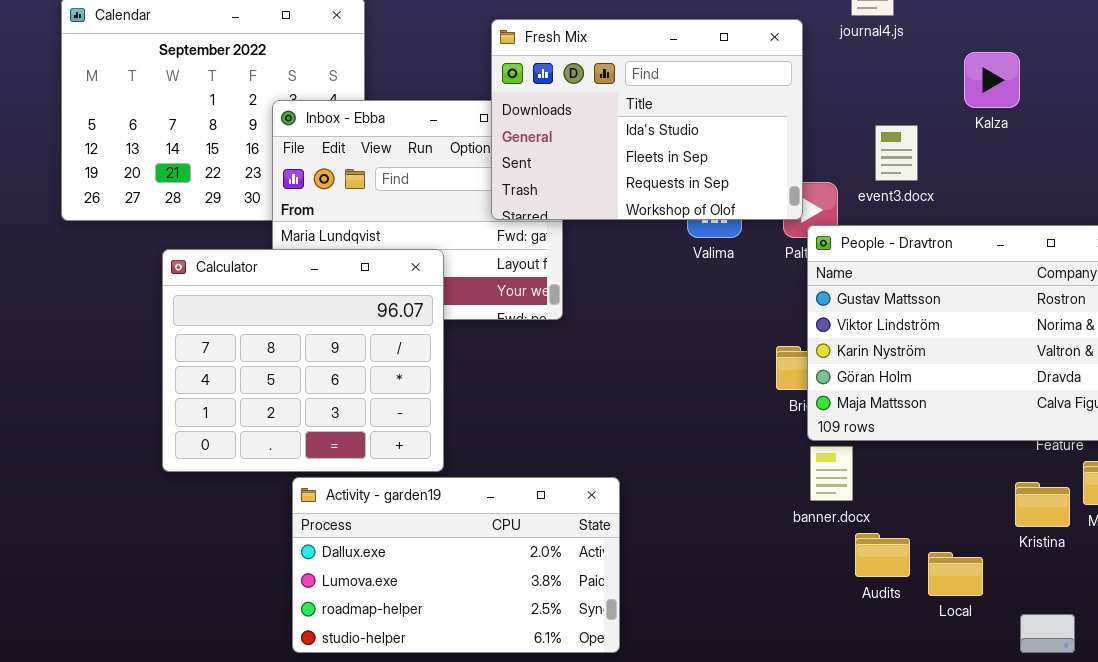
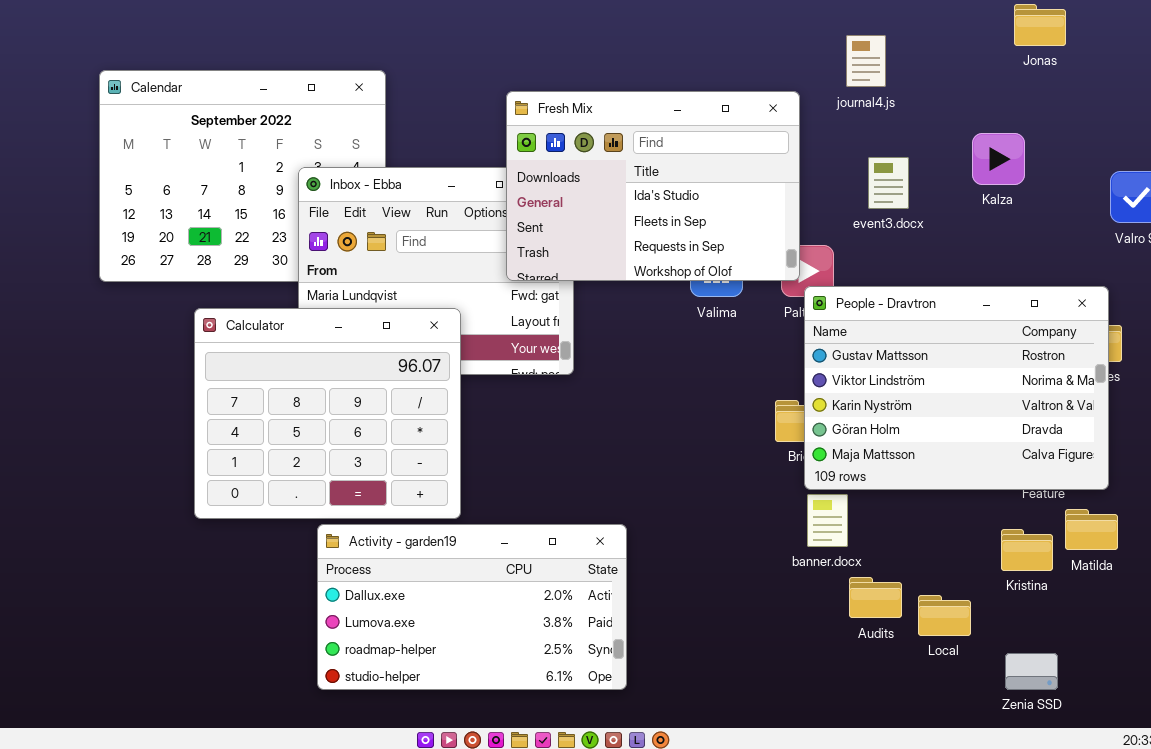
Kalza: [964,52,1020,108] -> [972,133,1025,185], moved
event3.docx: [875,125,918,181] -> [868,157,909,209], moved

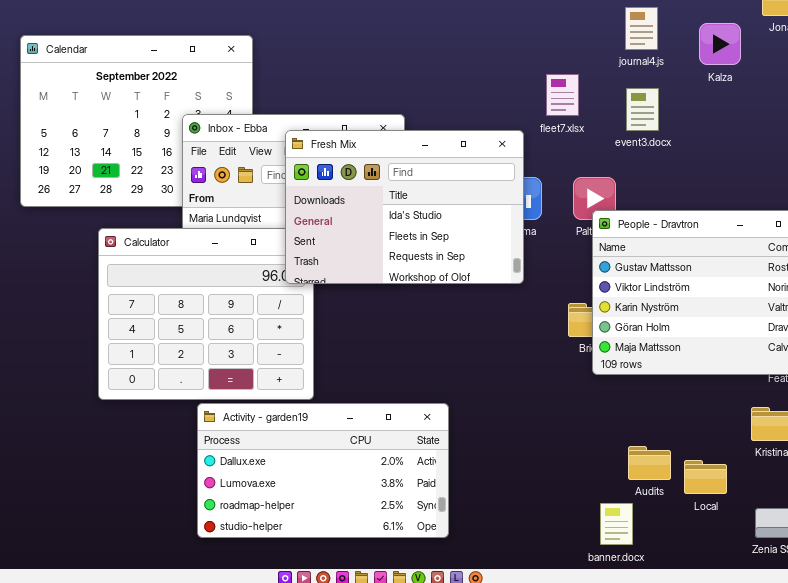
Fresh Mix: [506,91,800,281] -> [285,130,524,284], moved
Kalza: [972,133,1025,185] -> [699,23,741,65], moved
event3.docx: [868,157,909,209] -> [626,88,659,131], moved
banner.docx: [807,494,848,547] -> [600,503,633,545], moved

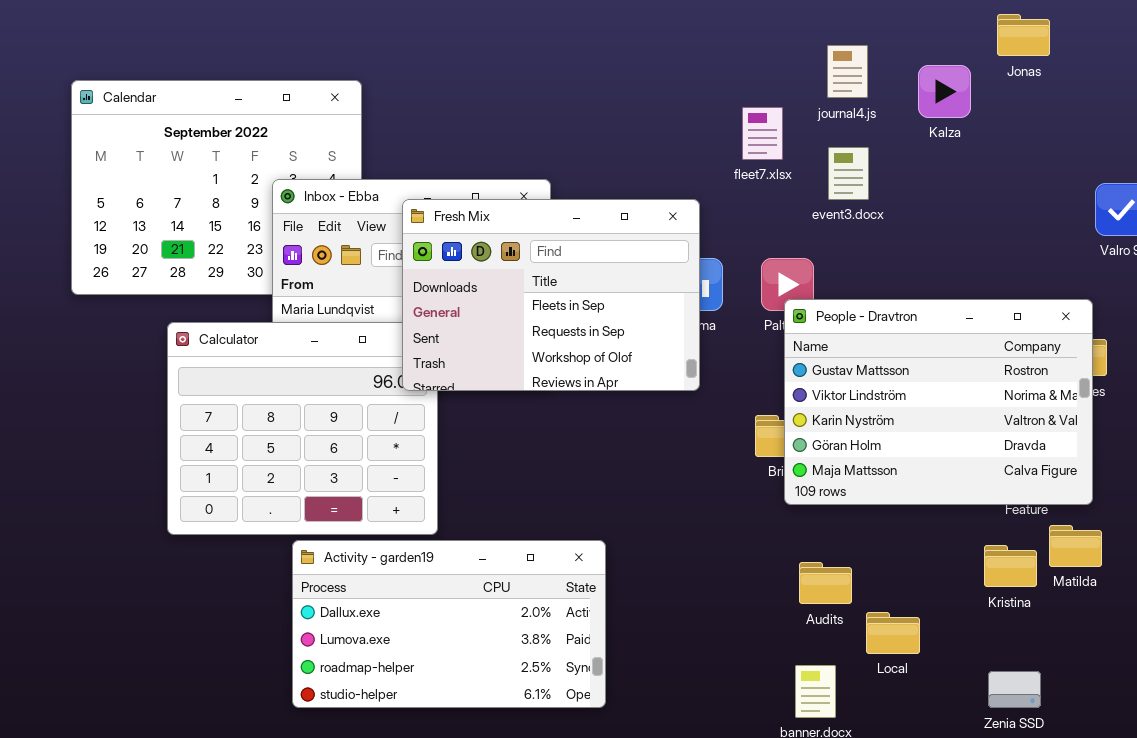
fleet7.xlsx: [546,74,579,116] -> [742,107,783,160], moved
Fresh Mix: [285,130,524,284] -> [402,199,700,391], scrolled down 1 row
Audits: [628,446,671,480] -> [799,562,852,604], moved
Local: [684,460,727,494] -> [866,612,920,654], moved

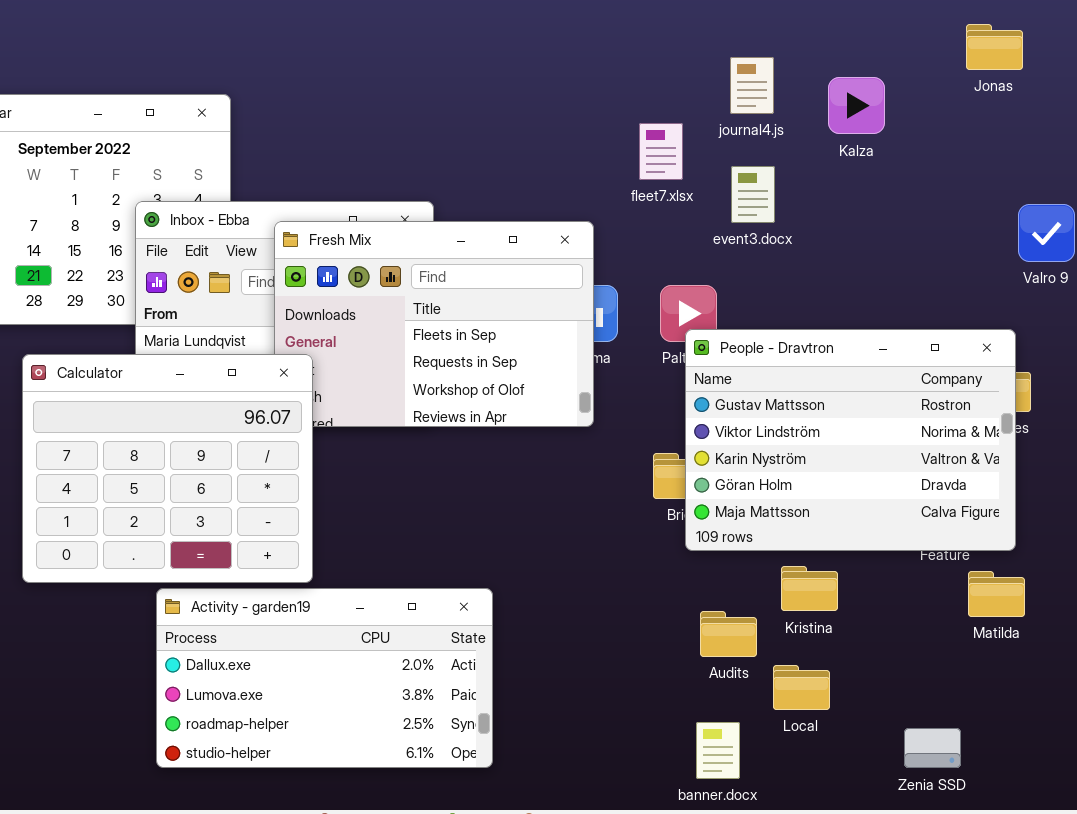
Jonas: [997,14,1050,56] -> [966,24,1023,70], moved
Calculator: [167,322,438,535] -> [22,354,313,583], raised
Kristina: [984,545,1037,587] -> [781,566,838,611], moved

